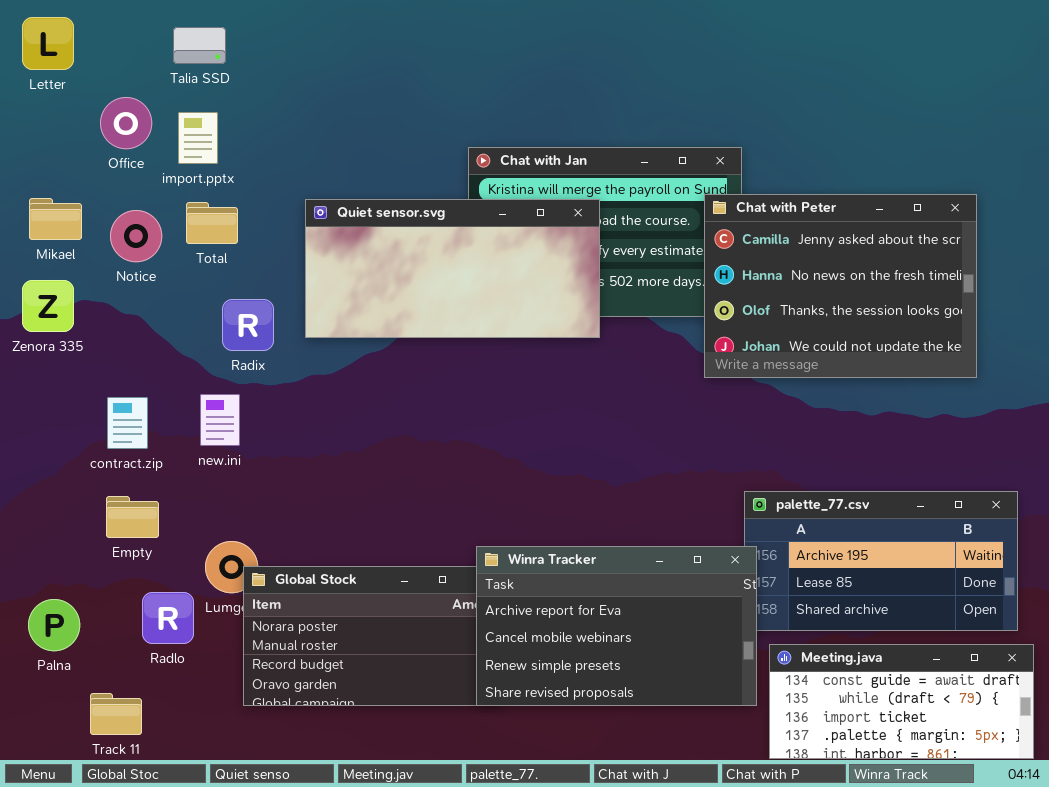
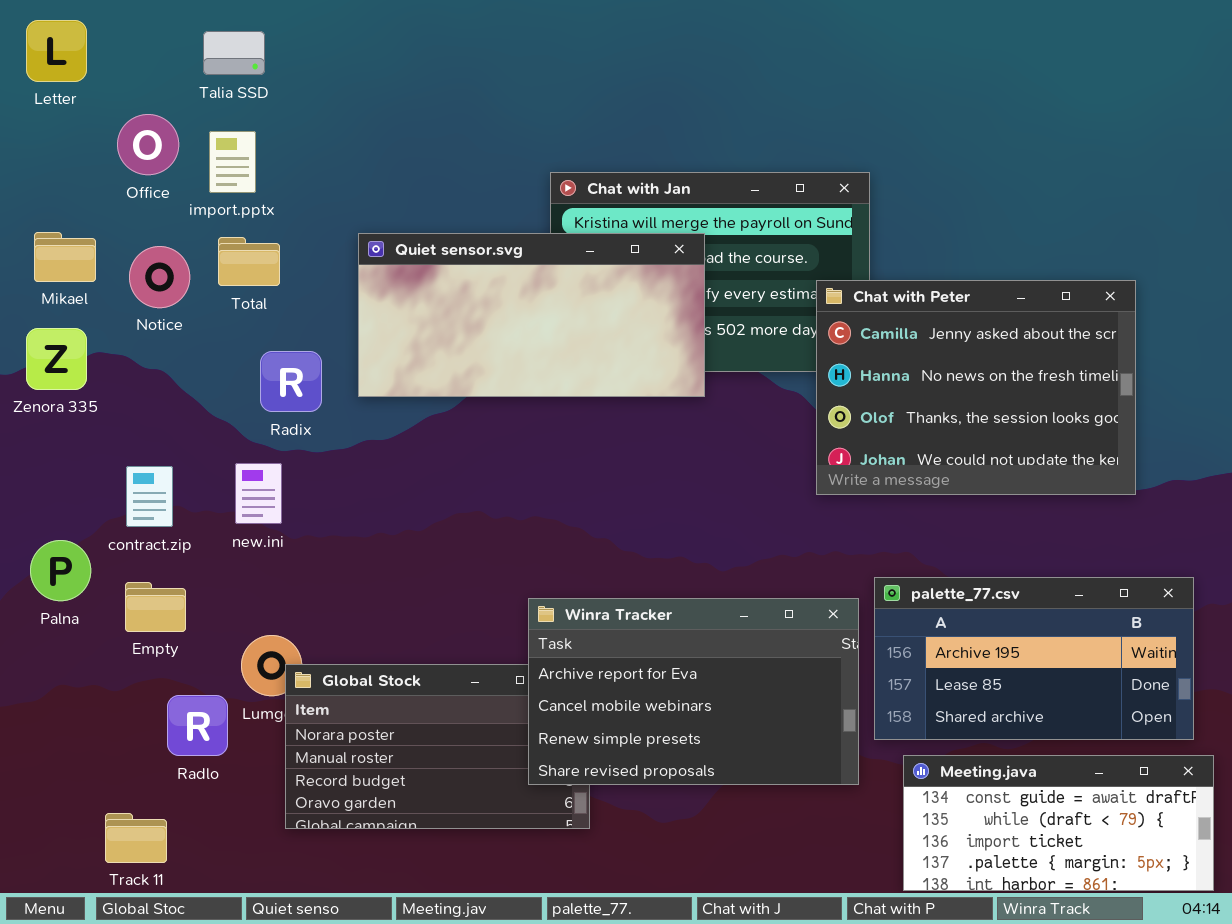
Chat with Peter: [704,194,977,378] -> [816,280,1136,495], moved
Winra Tracker: [476,546,757,706] -> [528,598,859,785], moved
Palna: [28,599,80,651] -> [30,540,91,601], moved

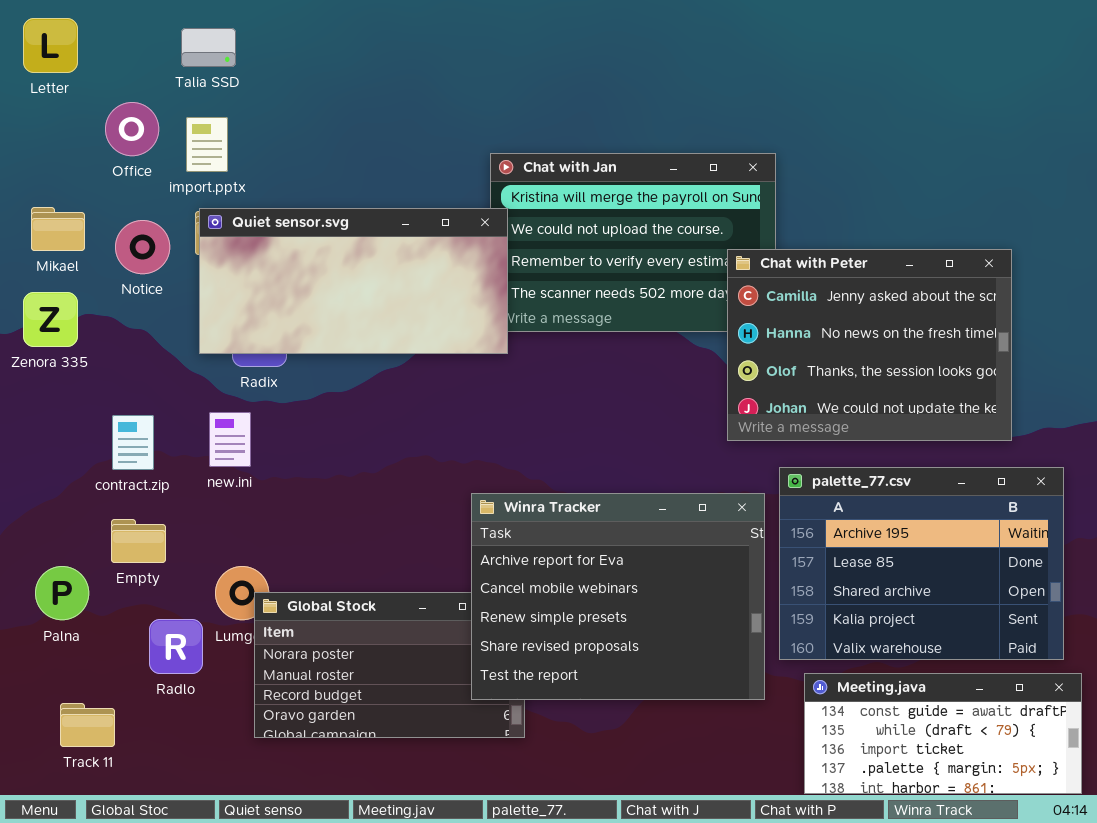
Quiet sensor.svg: [358,233,705,397] -> [199,208,508,354], moved
Palna: [30,540,91,601] -> [35,566,89,620], moved
palette_77.csv: [874,577,1194,740] -> [779,467,1064,660], resized
Winra Tracker: [528,598,859,785] -> [471,493,765,700], resized
Track 11: [105,813,167,863] -> [60,703,115,747], moved

